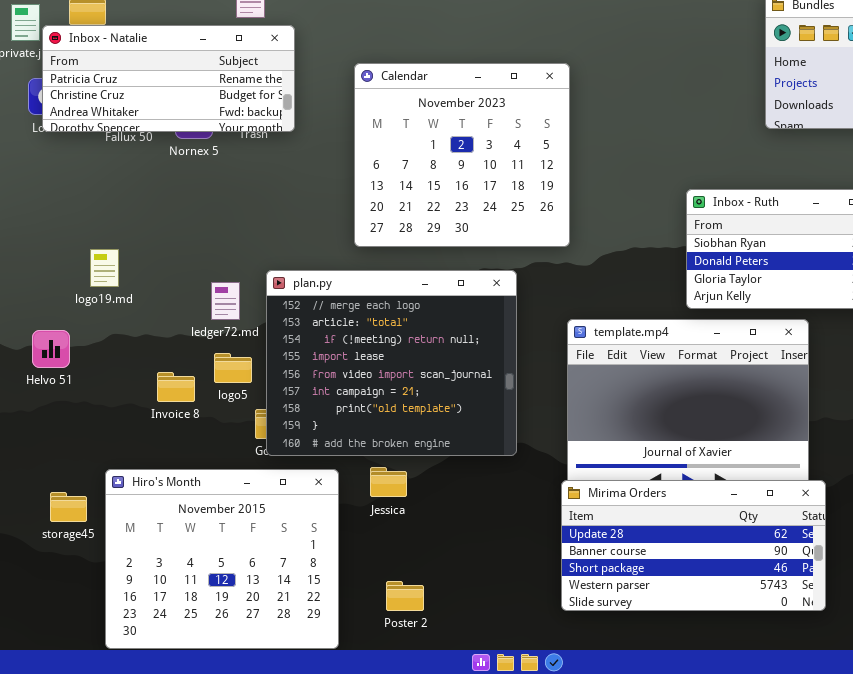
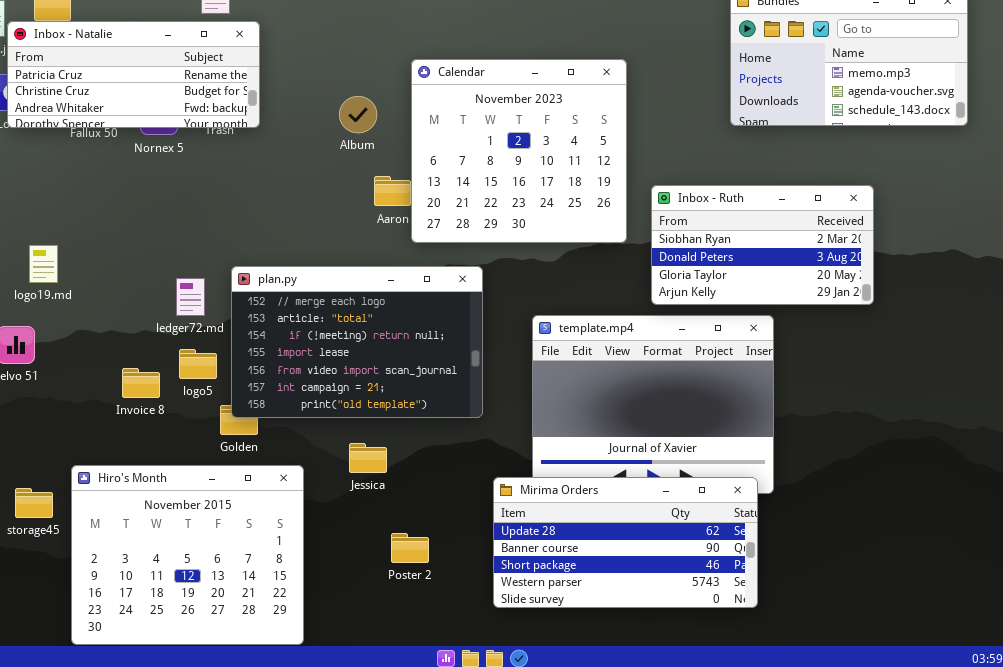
Calendar: [354,63,570,247] -> [411,59,627,243], moved
logo19.md: [90,249,119,287] -> [29,245,58,283], moved
plan.py: [266,270,517,456] -> [231,266,483,418], resized
Jessica: [370,467,407,497] -> [349,443,387,473], moved
Mirima Orders: [561,480,826,611] -> [493,477,758,608], moved
Poster 2: [386,581,424,611] -> [391,533,429,563], moved

